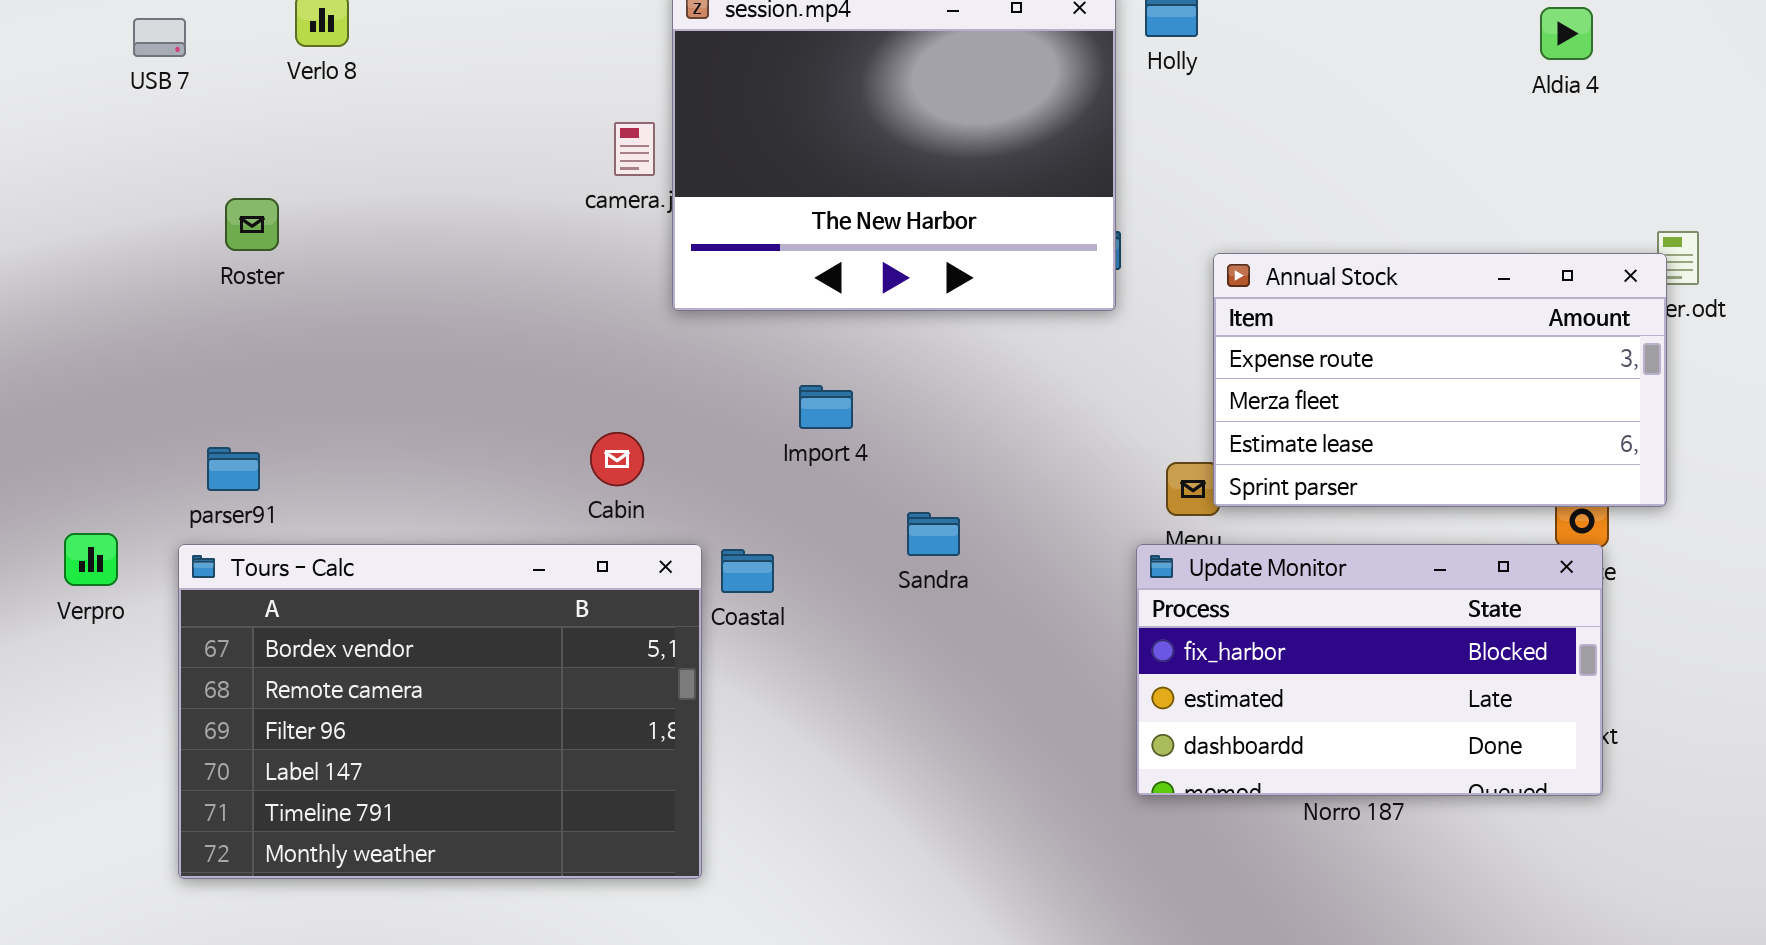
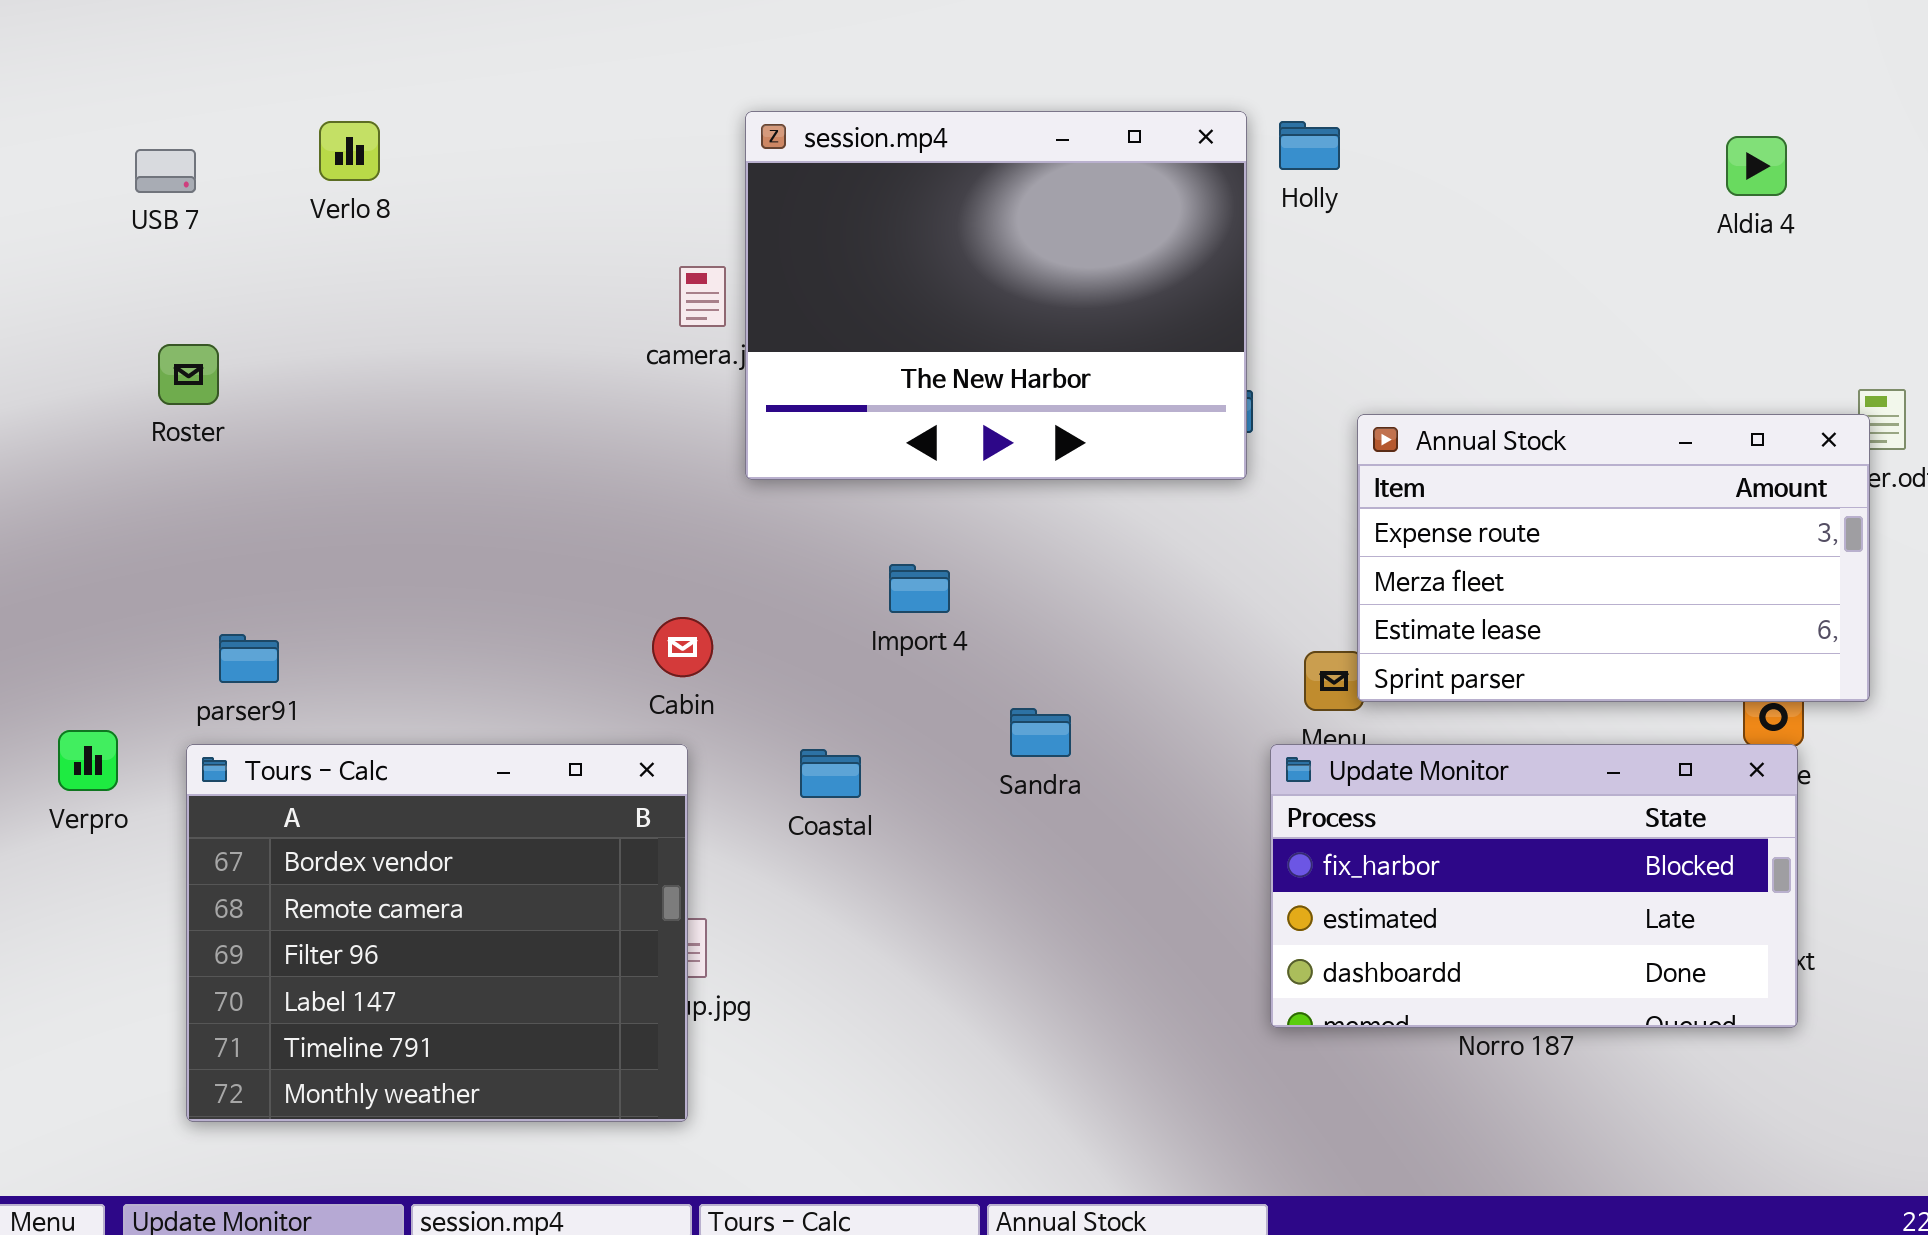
Roster: [225,198,279,251] -> [158,344,219,405], moved
Tours - Calc: [178,544,702,879] -> [186,744,688,1122], resized

